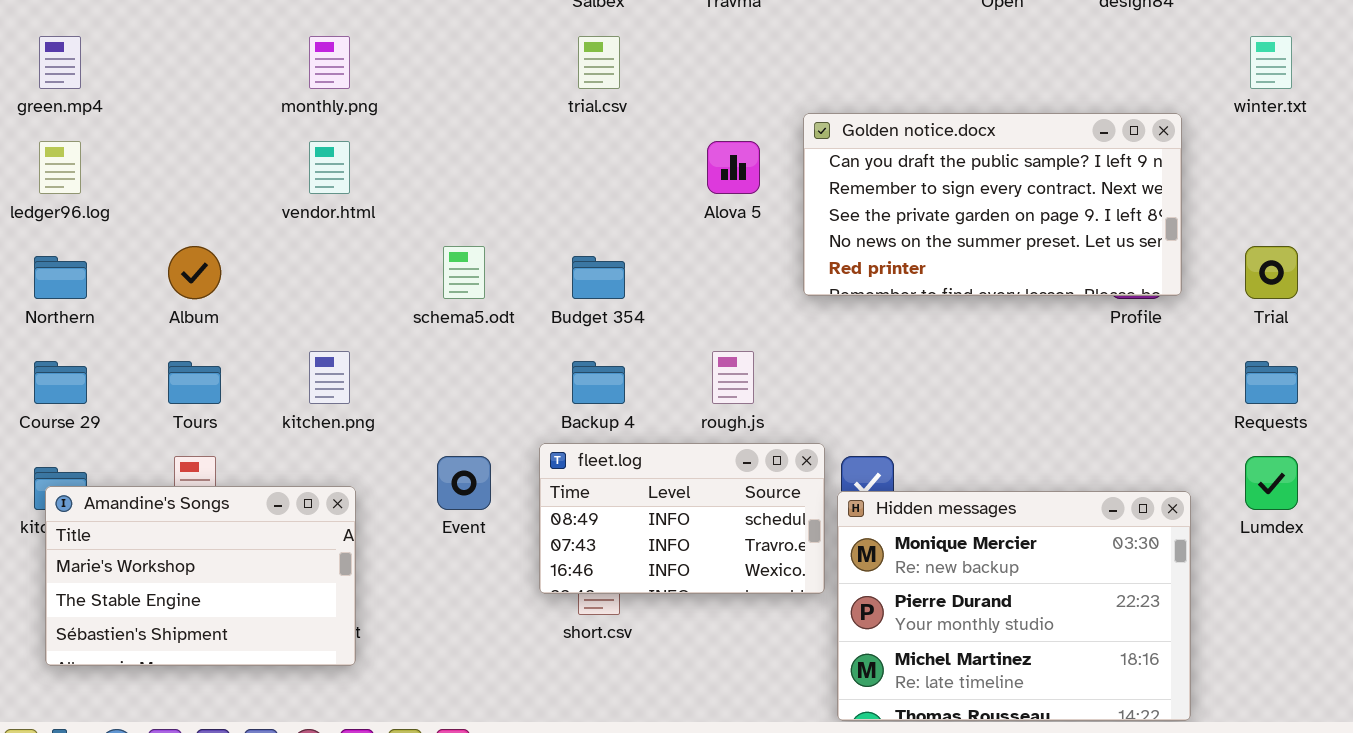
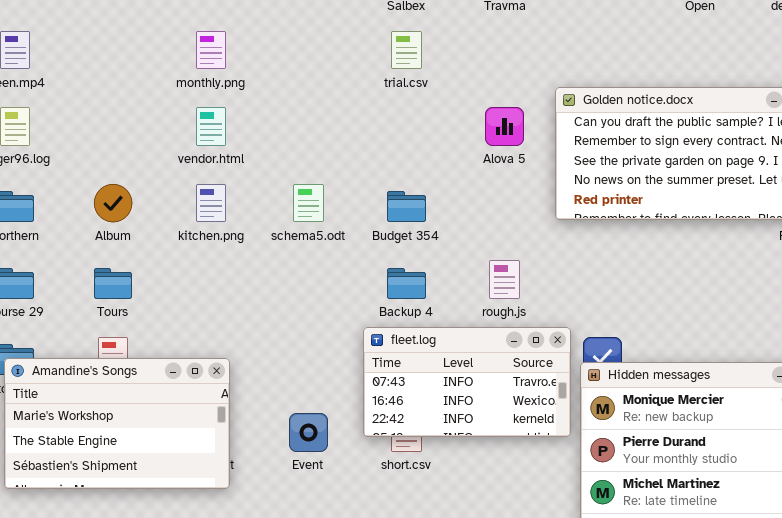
kitchen.png: [309,351,350,404] -> [196,184,226,222], moved
fleet.log: [539,443,825,594] -> [363,327,571,437], scrolled down 1 row
Event: [437,456,491,510] -> [289,413,328,452], moved

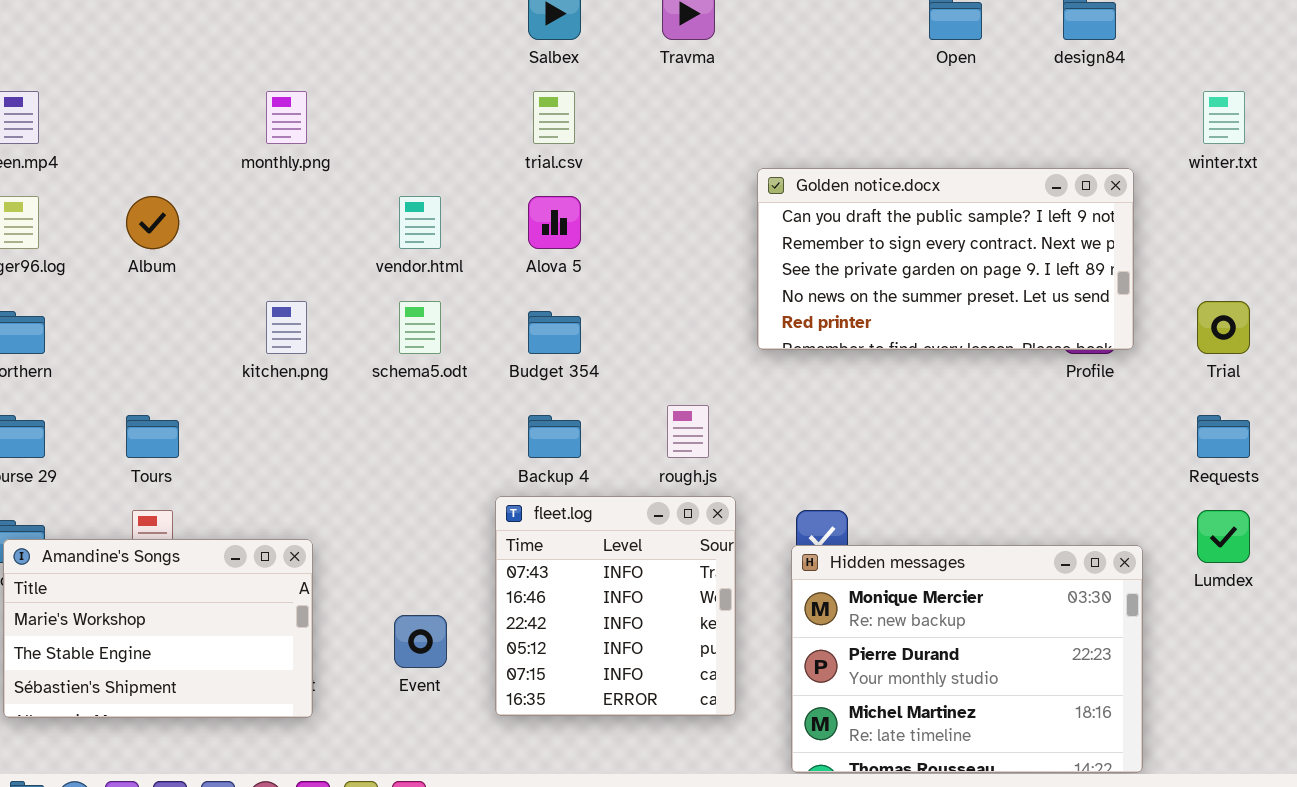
vendor.html: [196,107,226,146] -> [399,196,441,249], moved
Alova 5: [485,107,524,146] -> [528,196,581,249], moved
Album: [94,184,132,222] -> [126,196,179,249], moved
fleet.log: [363,327,571,437] -> [495,496,736,716], resized

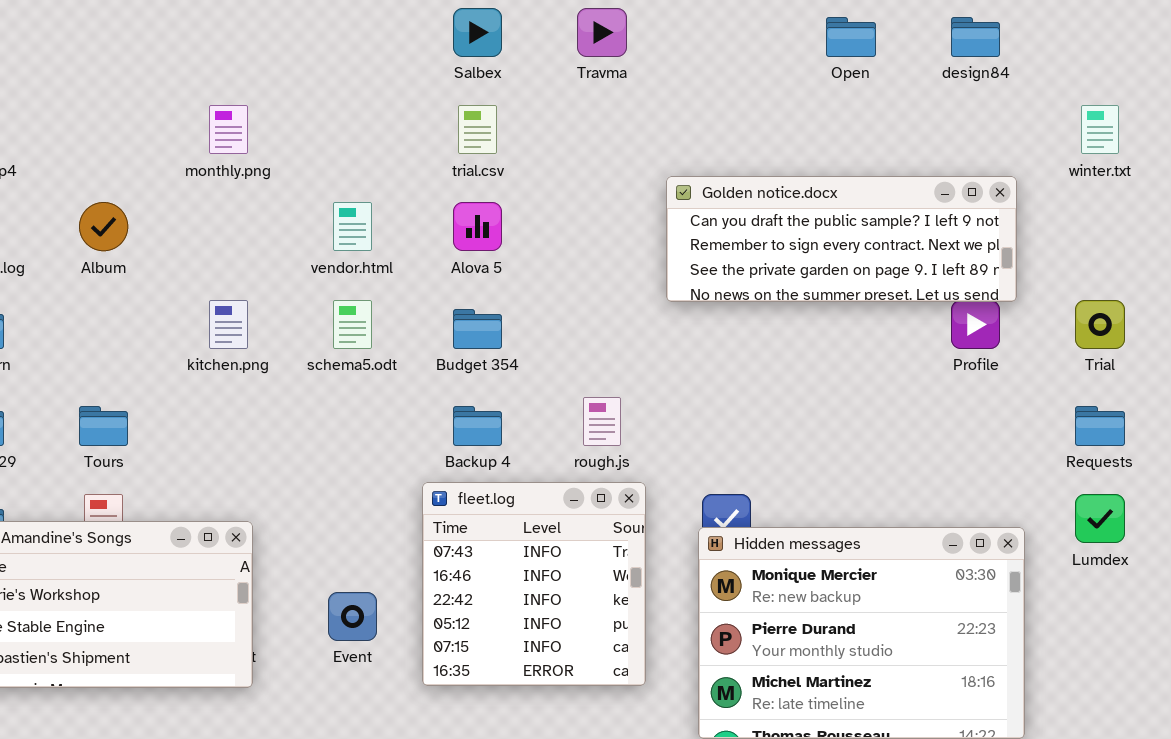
Golden notice.docx: [757,168,1134,350] -> [666,176,1017,302], resized

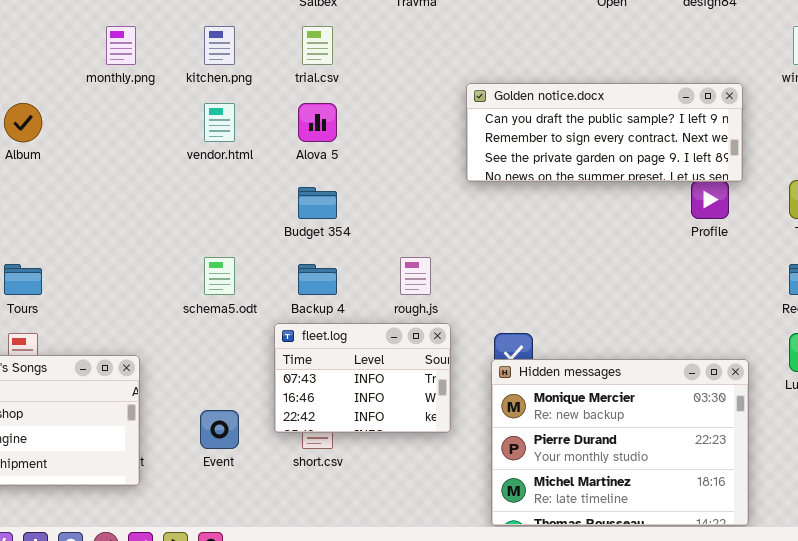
kitchen.png: [209,300,248,349] -> [204,26,235,65], moved
schema5.odt: [333,300,372,349] -> [204,257,235,295], moved
fleet.log: [422,482,646,686] -> [274,323,451,433], resized

